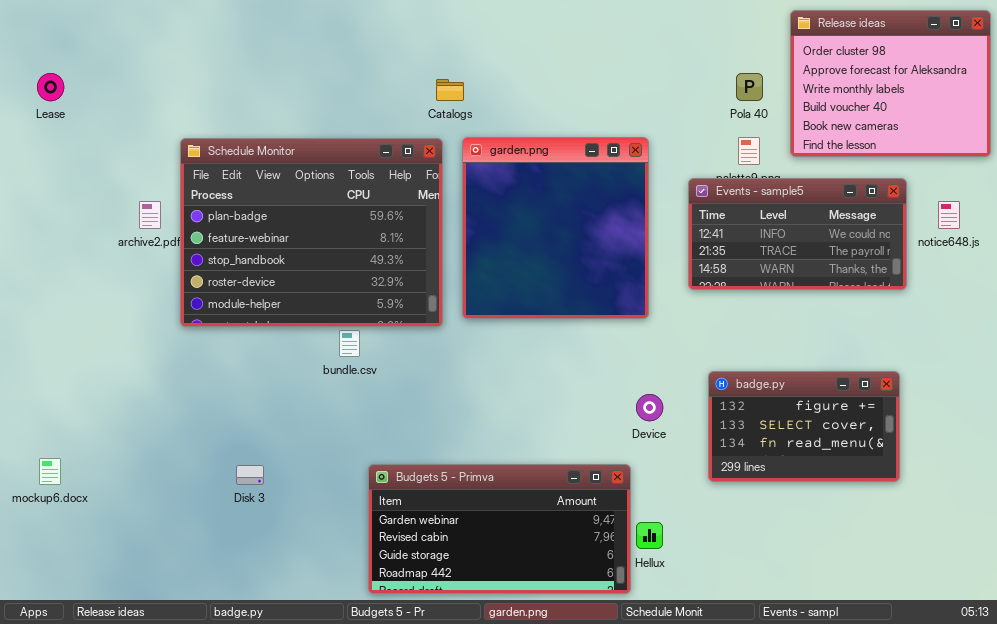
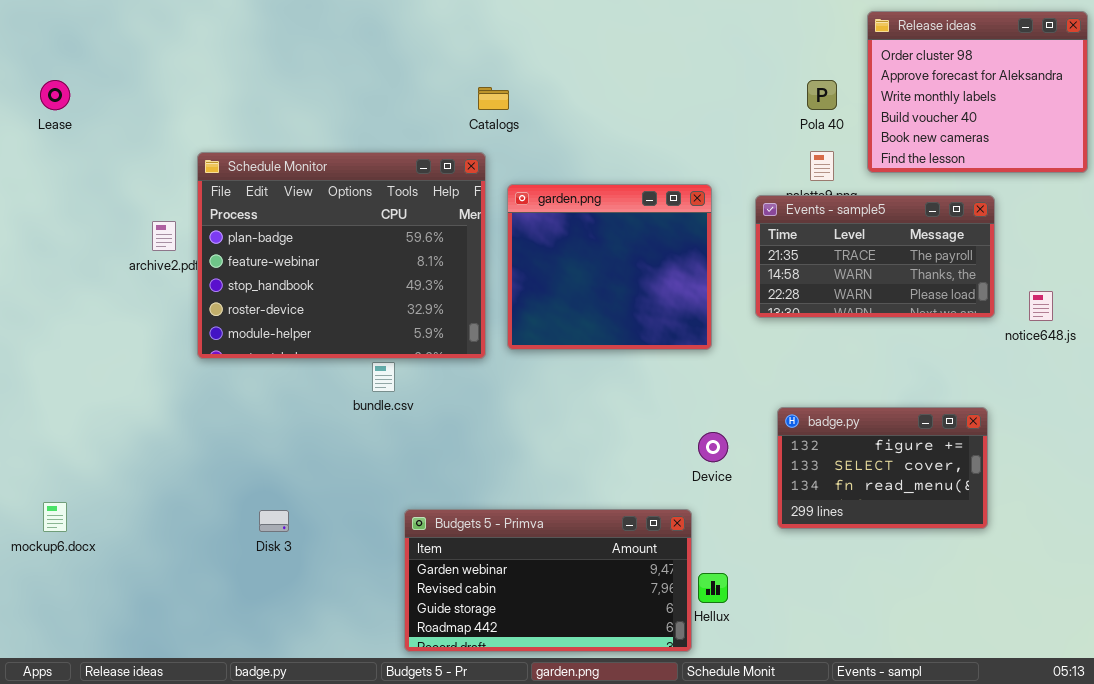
garden.png: [462,137,649,319] -> [507,184,712,350], resized
Events - sample5: [688,178,907,290] -> [755,195,995,318], scrolled down 1 row
notice648.js: [938,201,960,229] -> [1029,291,1053,321], moved

